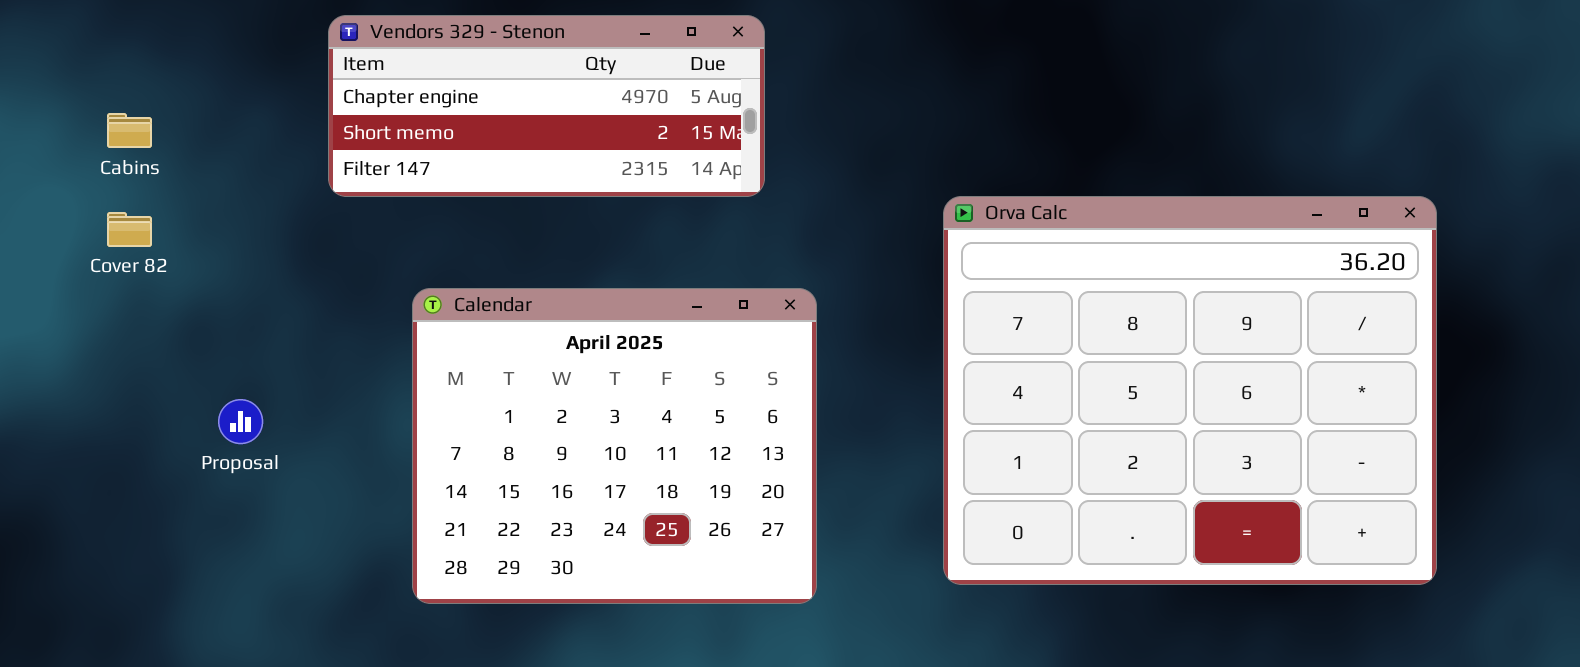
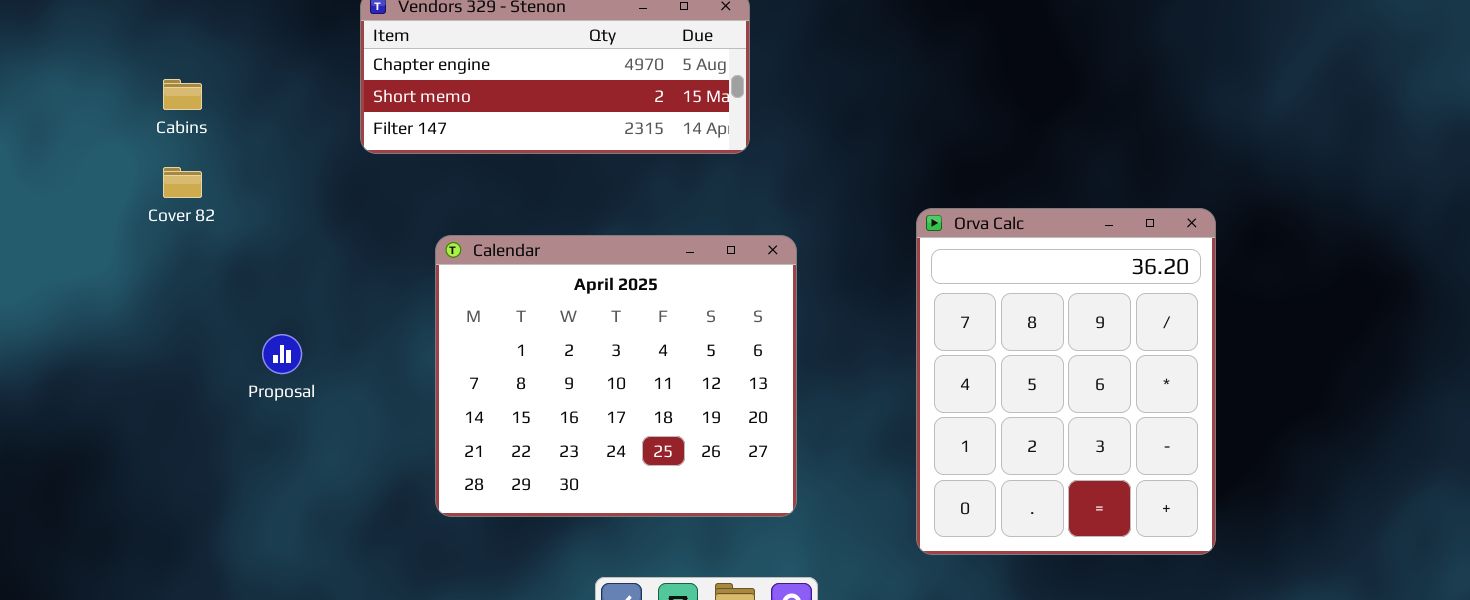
Orva Calc: [943,196,1437,585] -> [916,208,1216,555], moved, resized

